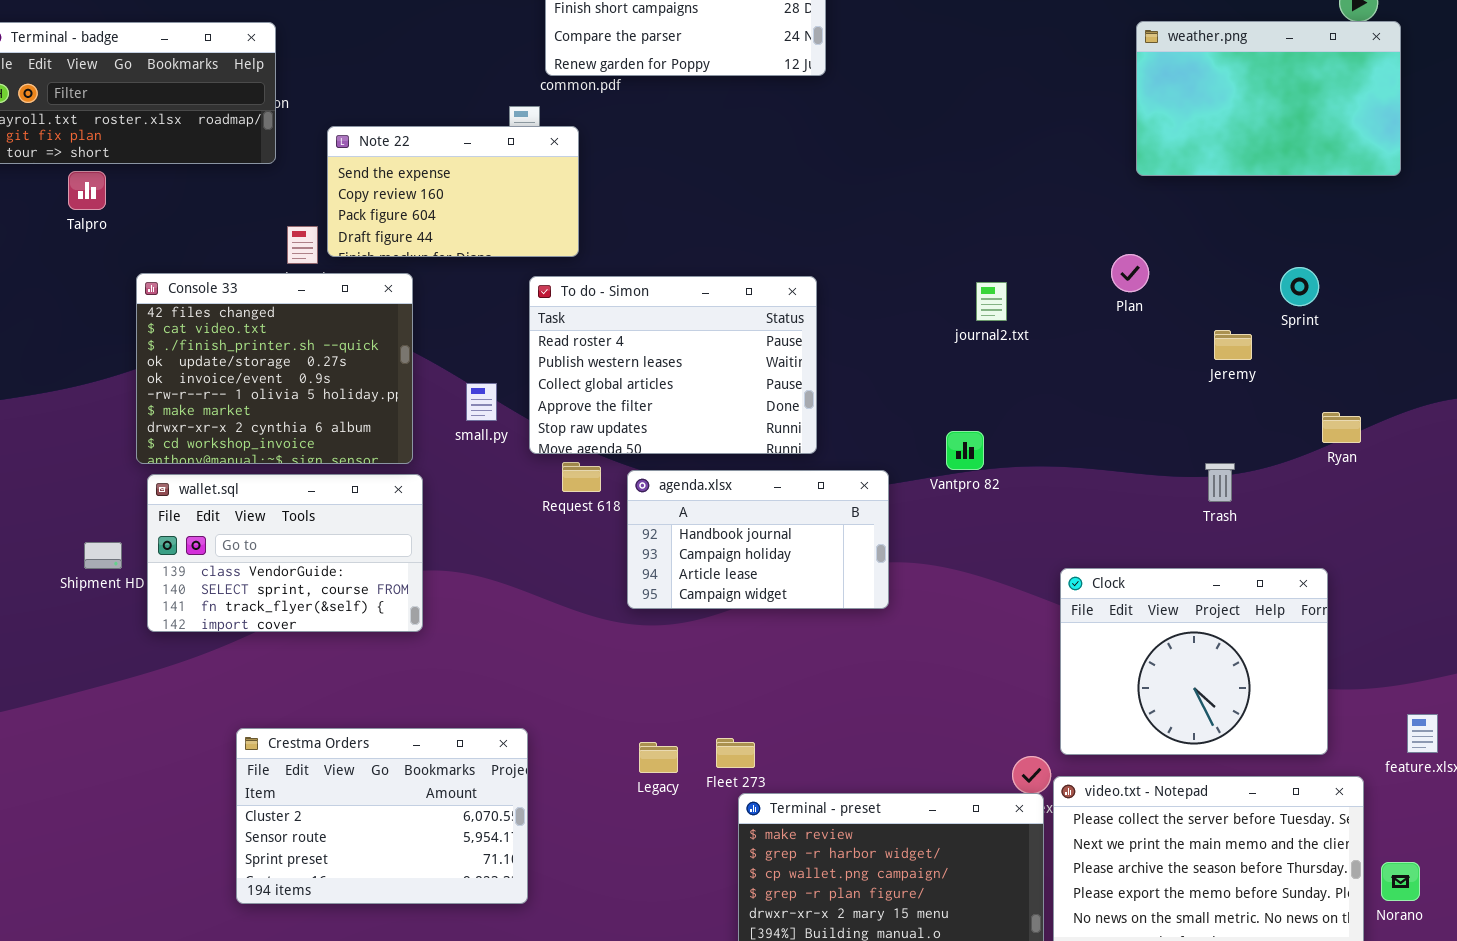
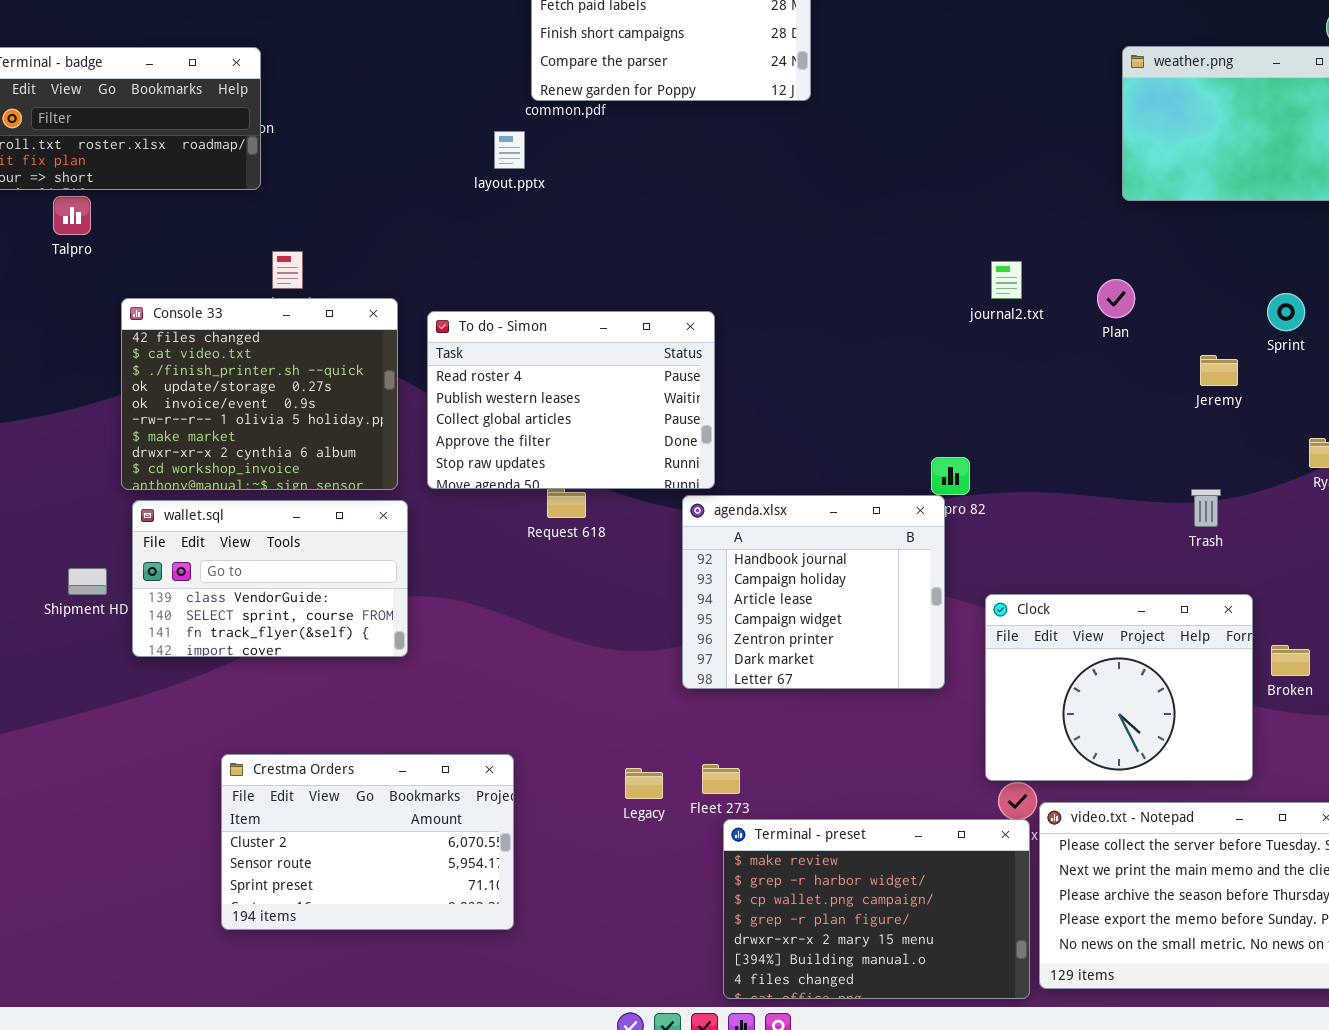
Note 22: [327,126,579,257] -> none, closed
To do - Simon: [529,276,817,454] -> [427,311,715,489], moved
journal2.txt: [976,282,1007,321] -> [991,261,1022,299], moved
agenda.xlsx: [627,470,889,609] -> [682,495,945,689], moved, resized
Clock: [1060,568,1328,755] -> [985,594,1253,781], moved

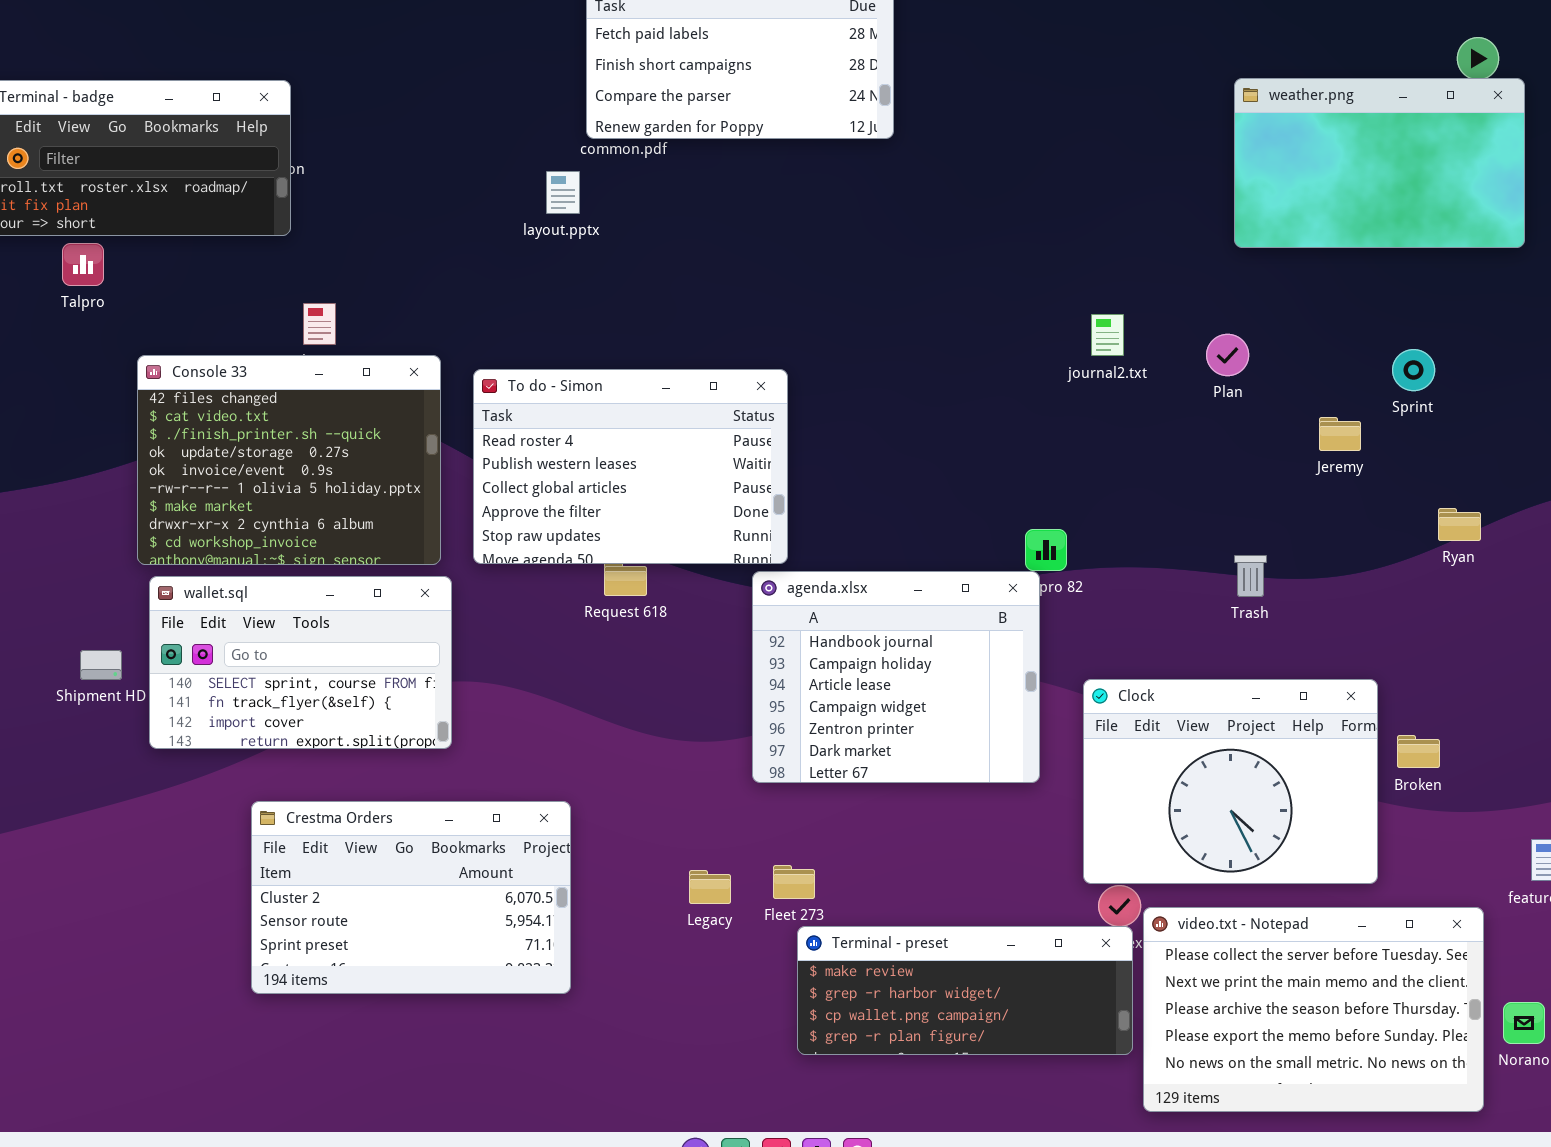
Trash: [1191,489,1221,527] -> [1234,555,1267,597], moved
wallet.sql: [132,500,408,657] -> [149,576,452,749], scrolled down 1 row
Crestma Orders: [221,754,514,930] -> [251,801,571,994], moved
Terminal - preset: [723,819,1030,999] -> [797,926,1133,1055], resized

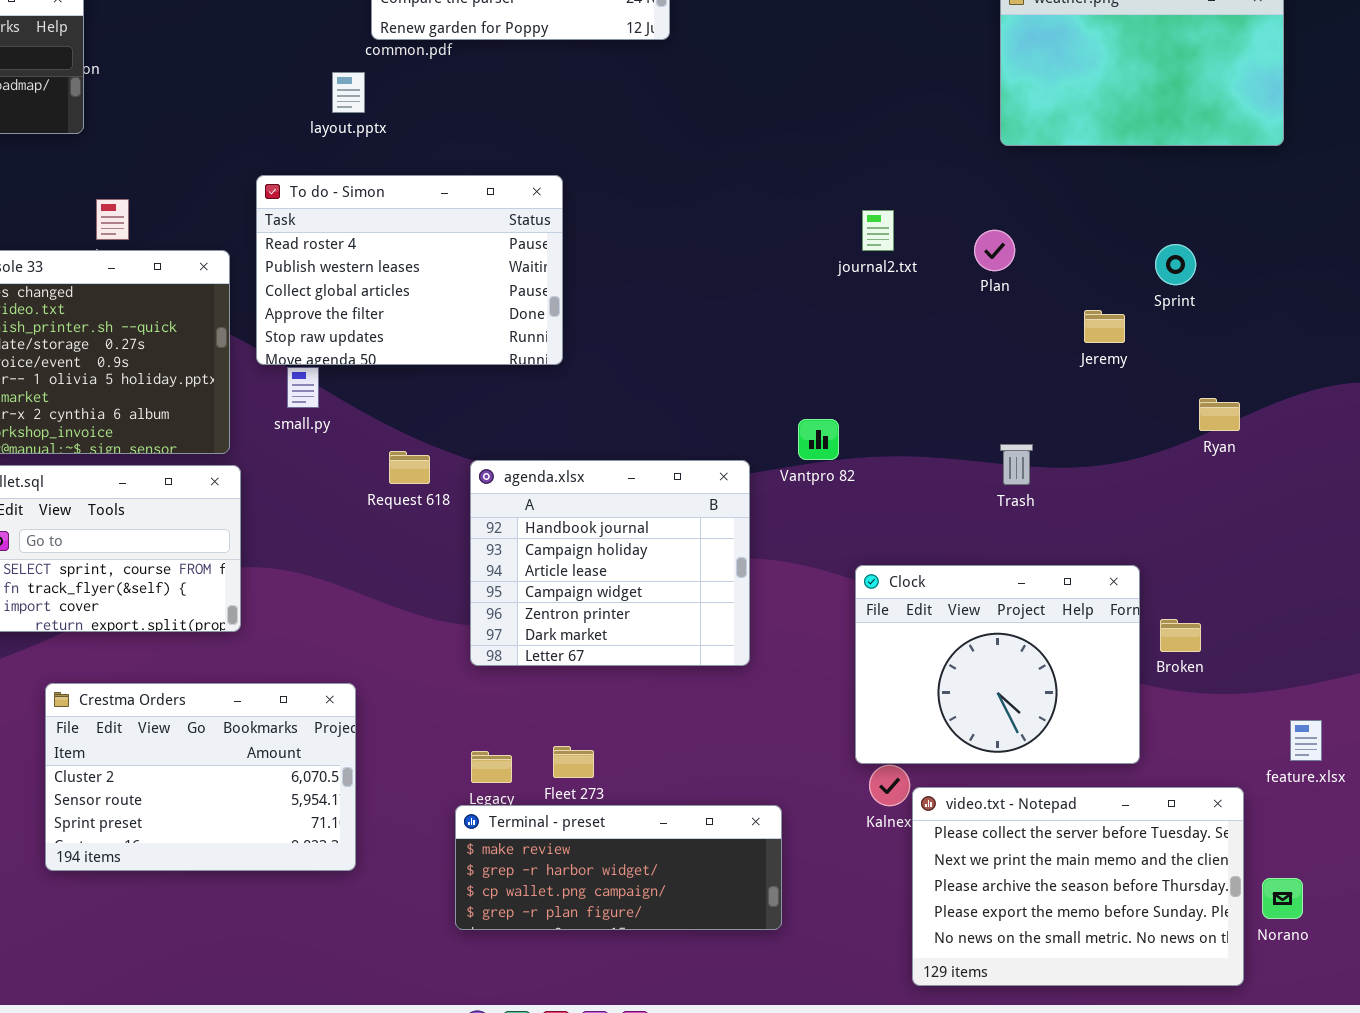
To do - Simon: [473,369,788,564] -> [256,175,563,365], moved
agenda.xlsx: [752,571,1040,783] -> [470,460,750,666], moved
Terminal - preset: [797,926,1133,1055] -> [455,805,782,930], moved

